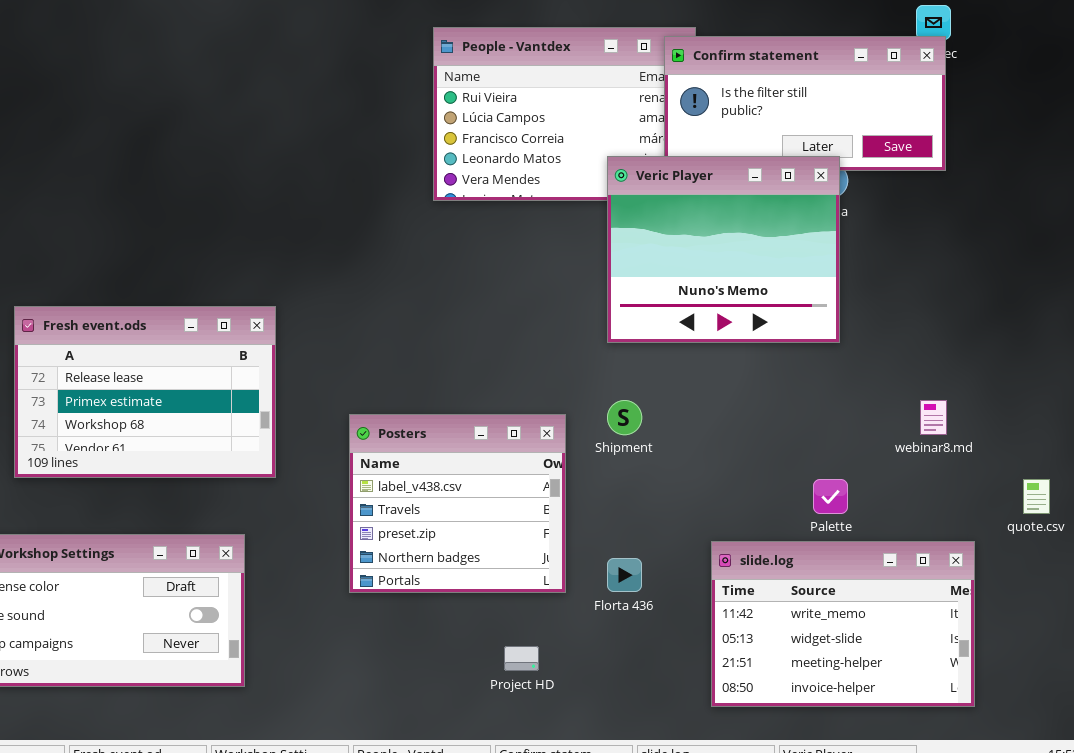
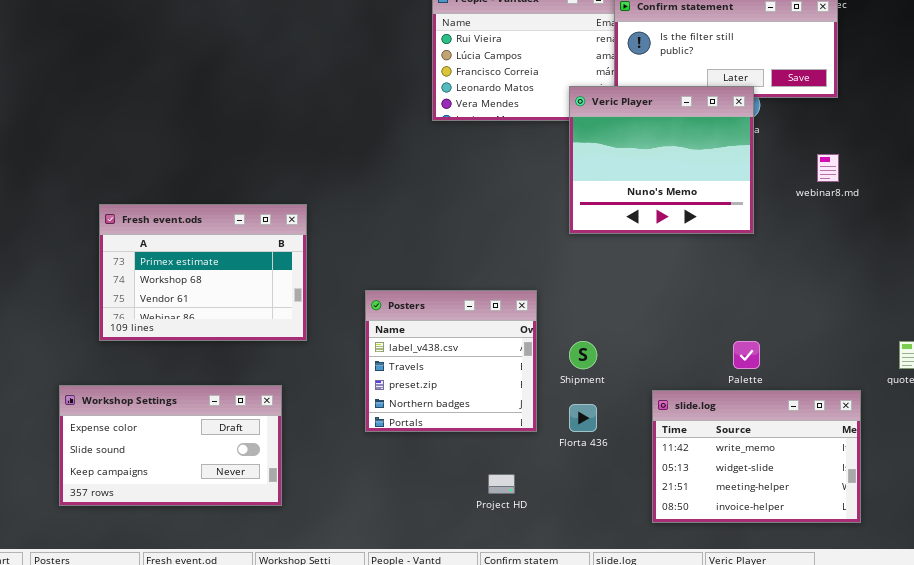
Fresh event.ods: [14,306,276,478] -> [99,204,307,341], scrolled down 1 row
Shipment: [607,400,642,435] -> [569,341,597,369], moved
webinar8.md: [920,400,947,435] -> [817,154,839,182], moved

